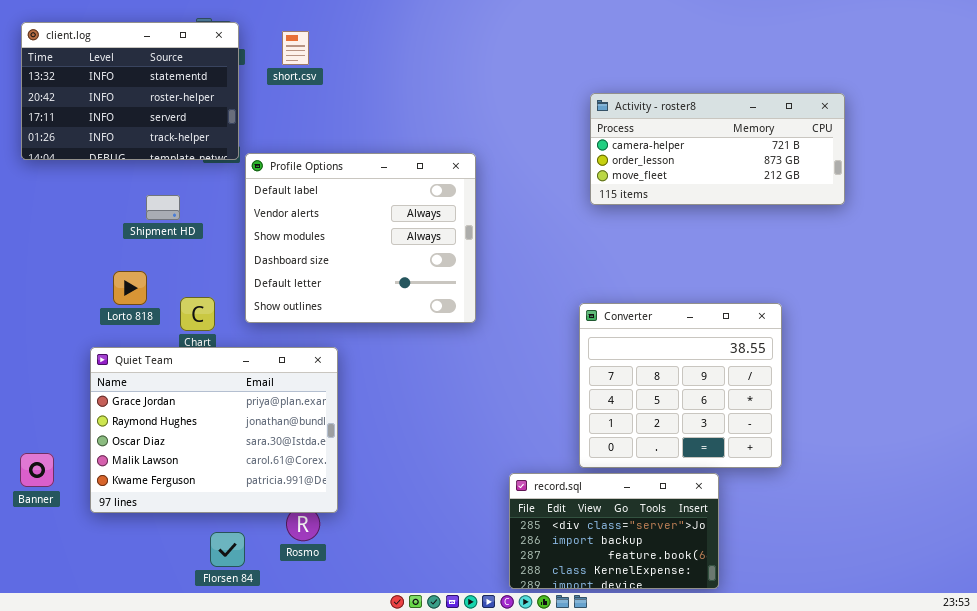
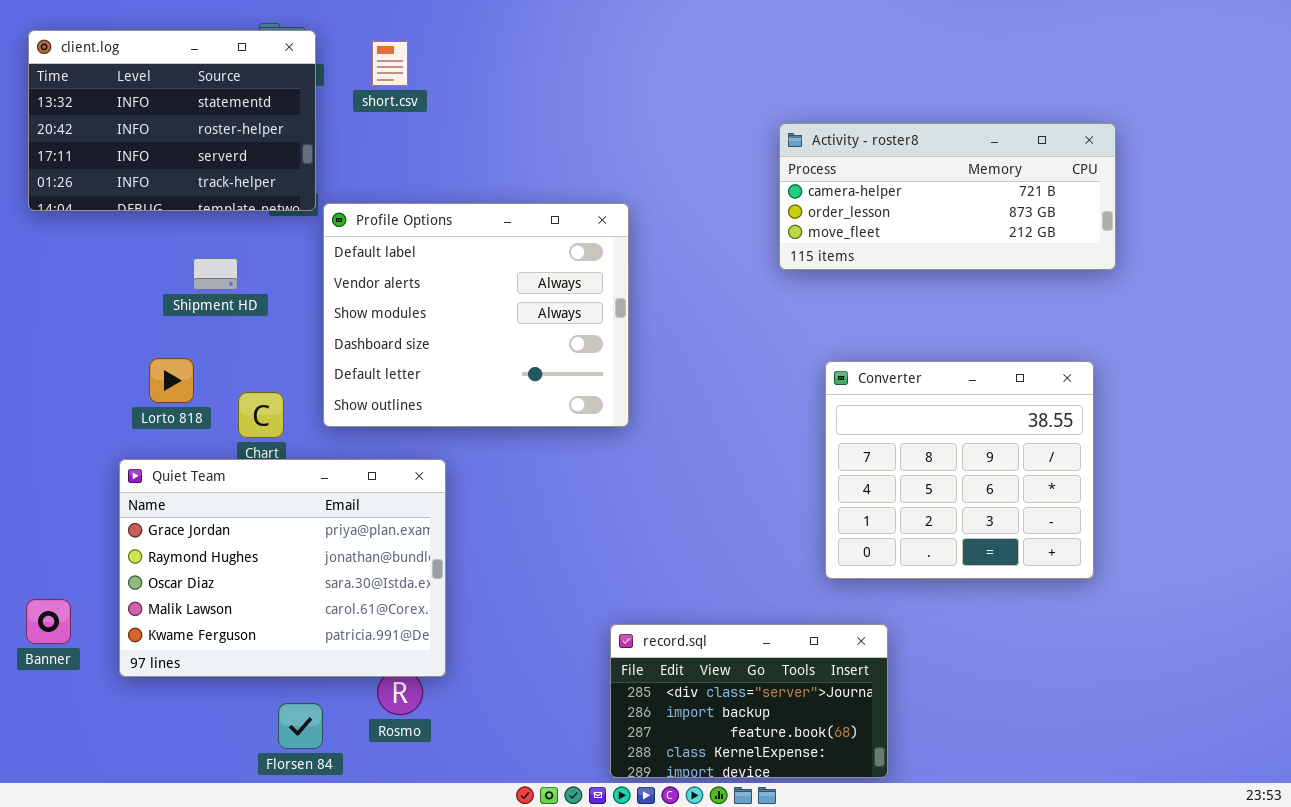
Converter: [579,303,782,468] -> [825,361,1094,579], moved
record.sql: [509,473,719,589] -> [610,624,888,778], moved

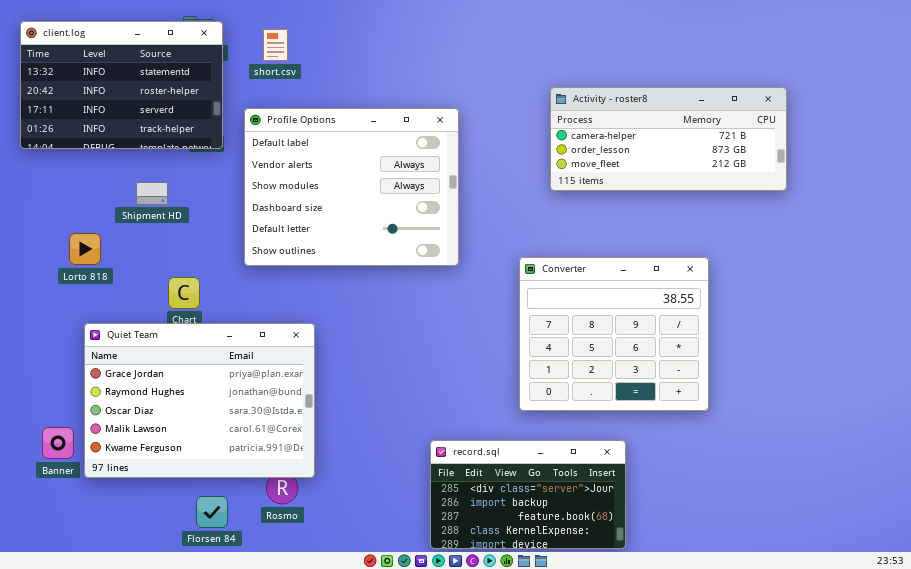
Profile Options: [323,203,629,427] -> [244,108,459,266], moved
Lorto 818: [149,358,194,403] -> [69,233,101,265], moved
Converter: [825,361,1094,579] -> [519,257,709,411], moved
Banner: [26,599,71,644] -> [42,427,74,459], moved

